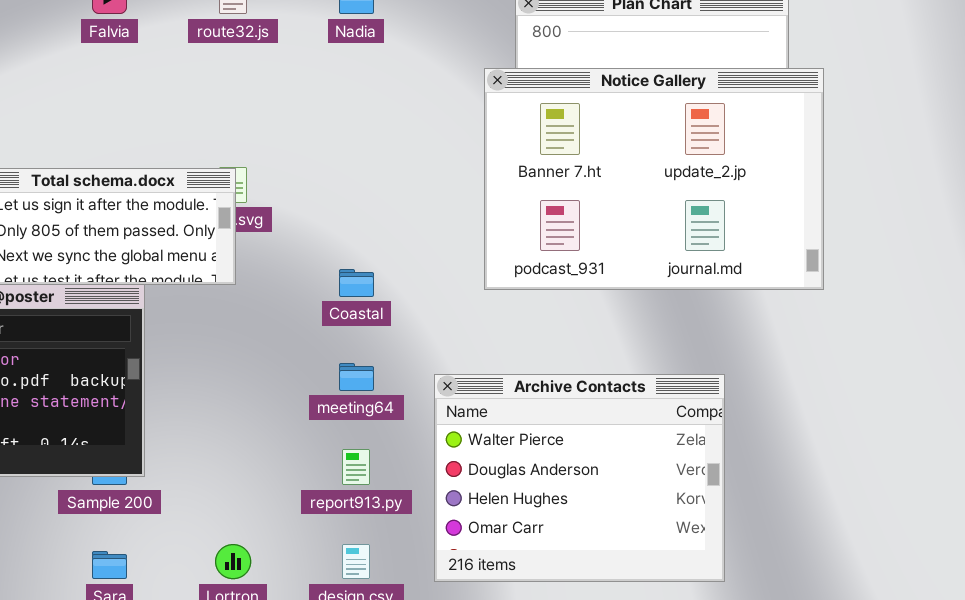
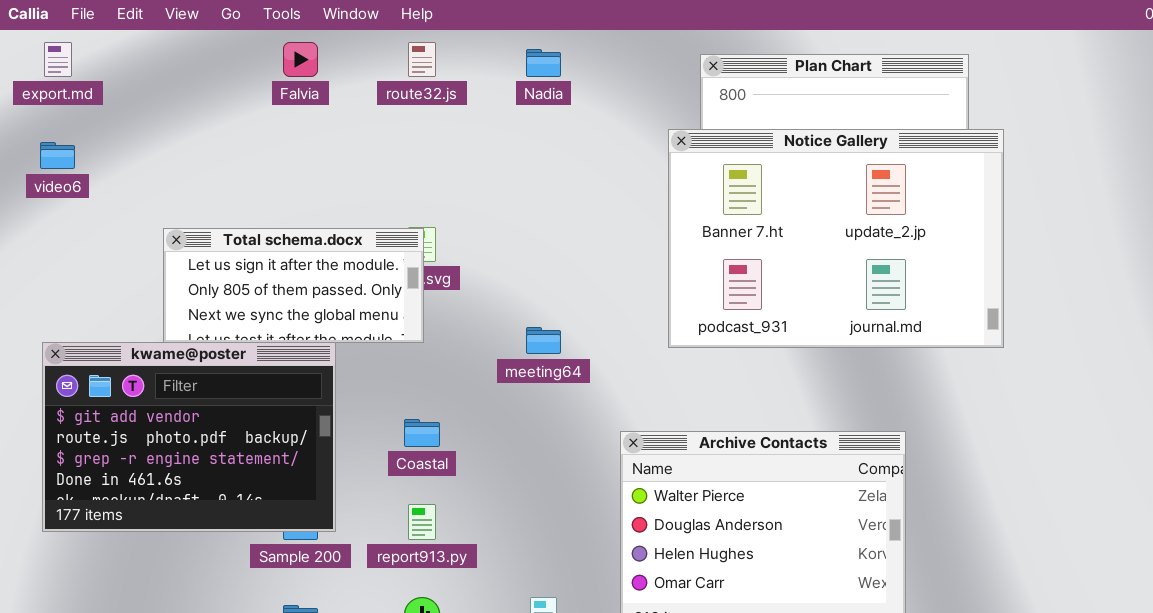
Coastal: [339,269,374,297] -> [404,419,440,447], moved
meeting64: [339,363,374,391] -> [526,327,561,354], moved
report913.py: [342,449,370,485] -> [408,504,436,540], moved

